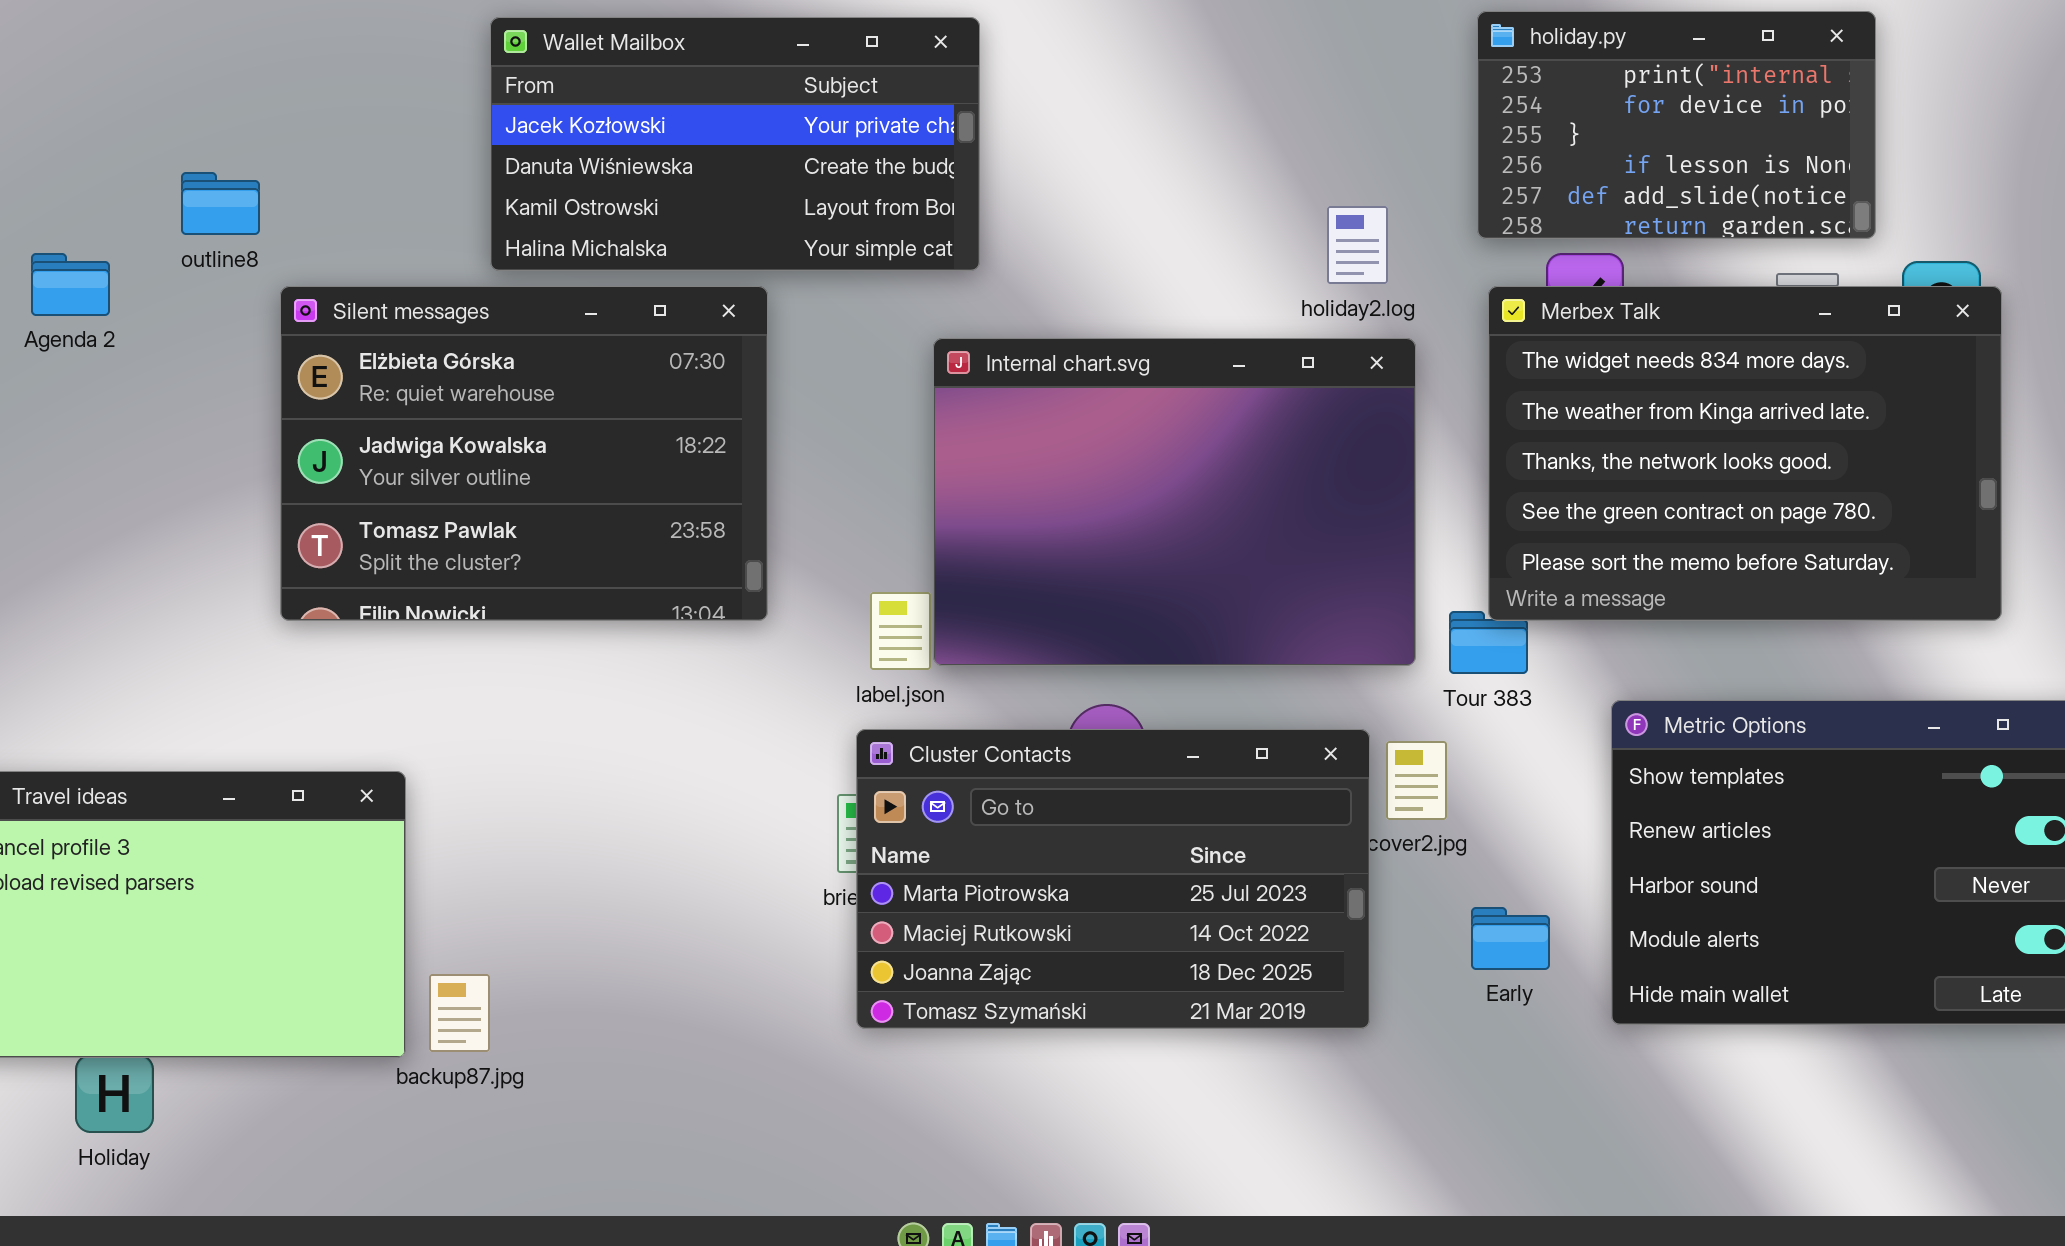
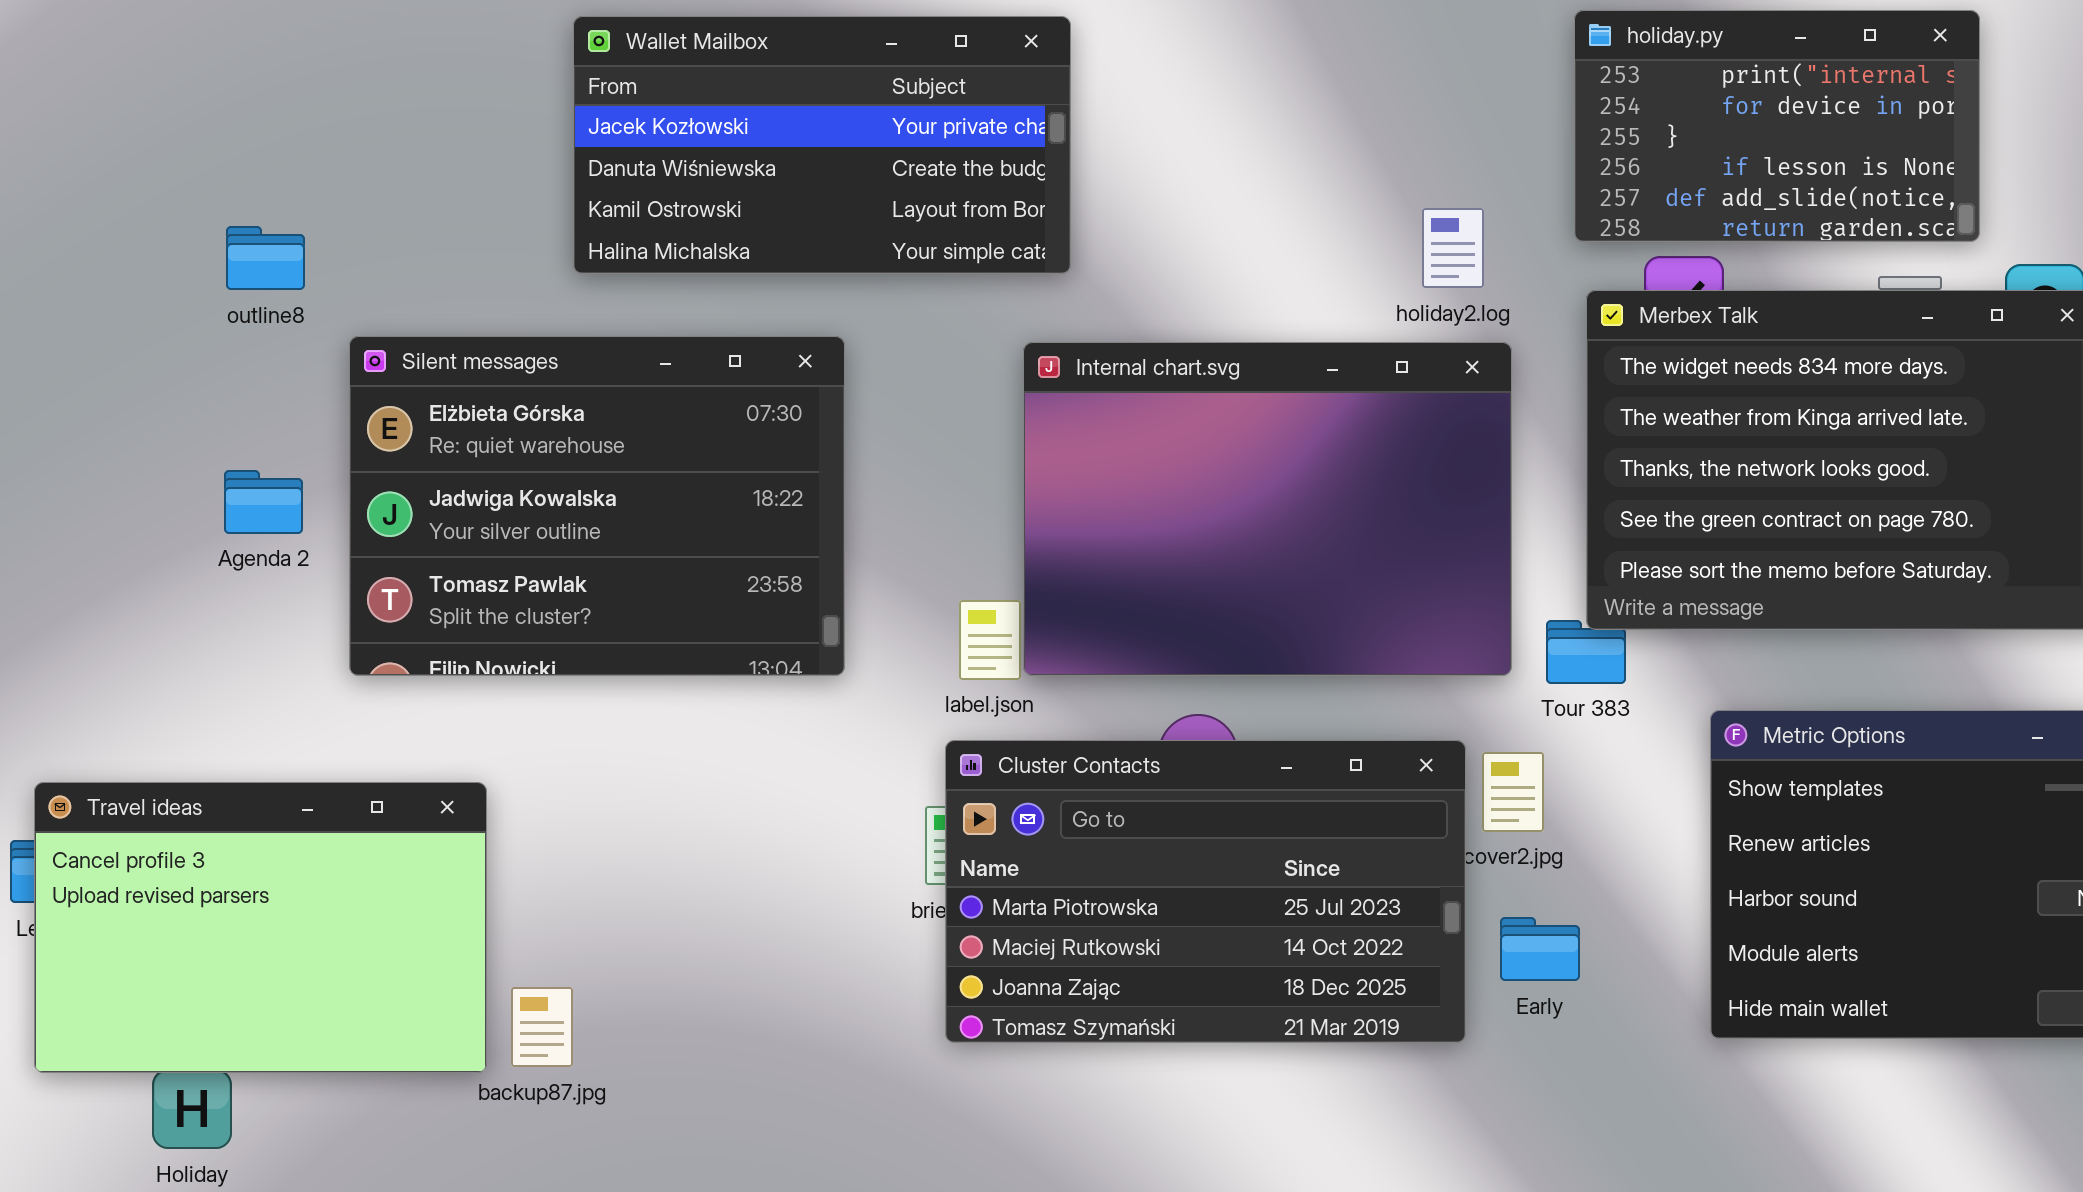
outline8: [181,172,260,235] -> [226,226,305,290], moved
Agenda 2: [31,253,110,316] -> [224,470,303,534], moved
Silent messages: [280,286,768,621] -> [349,336,845,676], moved
Early: [1471,907,1550,970] -> [1500,917,1580,981], moved

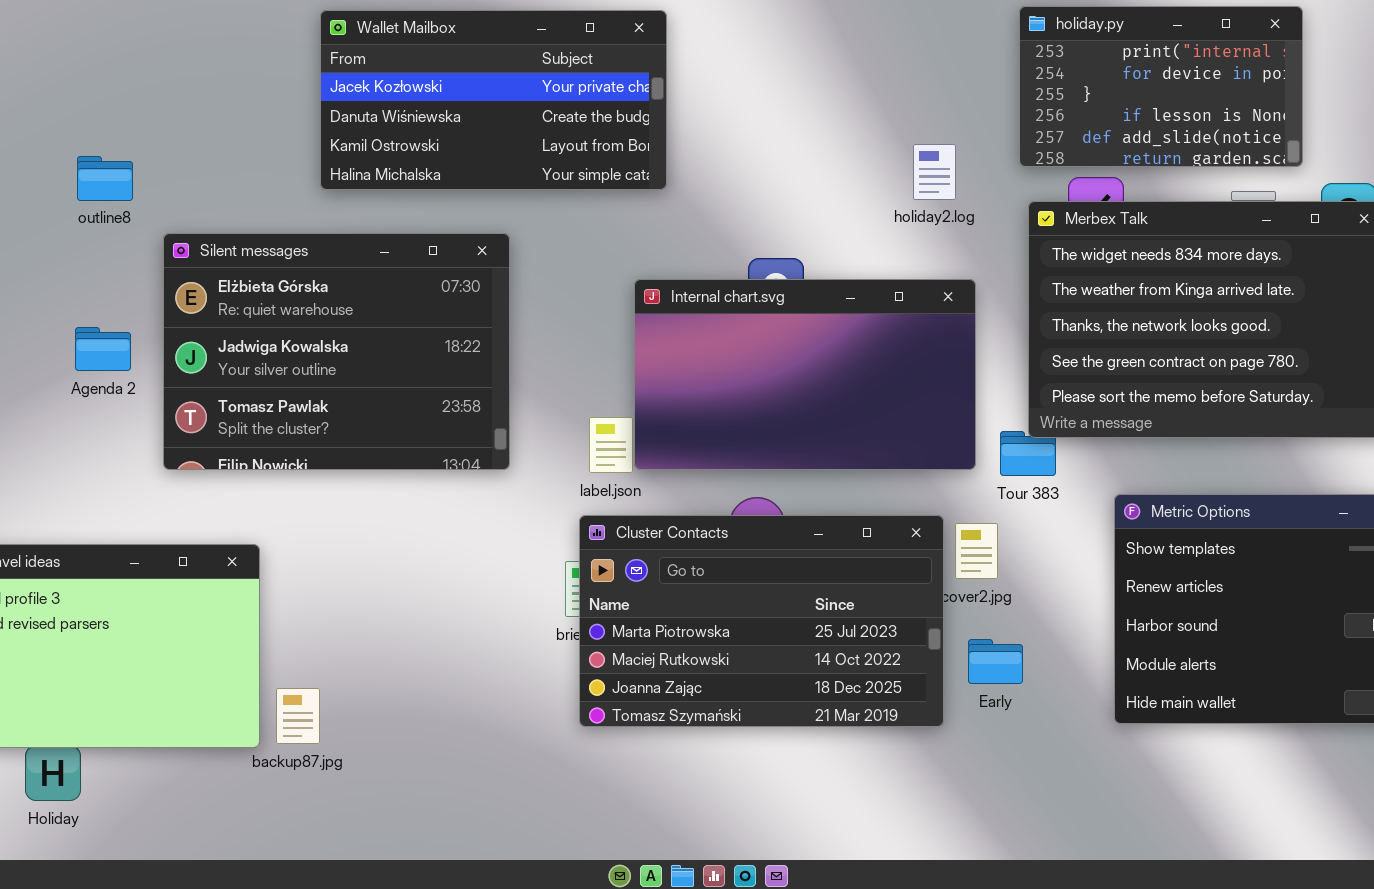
Internal chart.svg: [1023,342,1512,676] -> [634,279,976,470], resized

